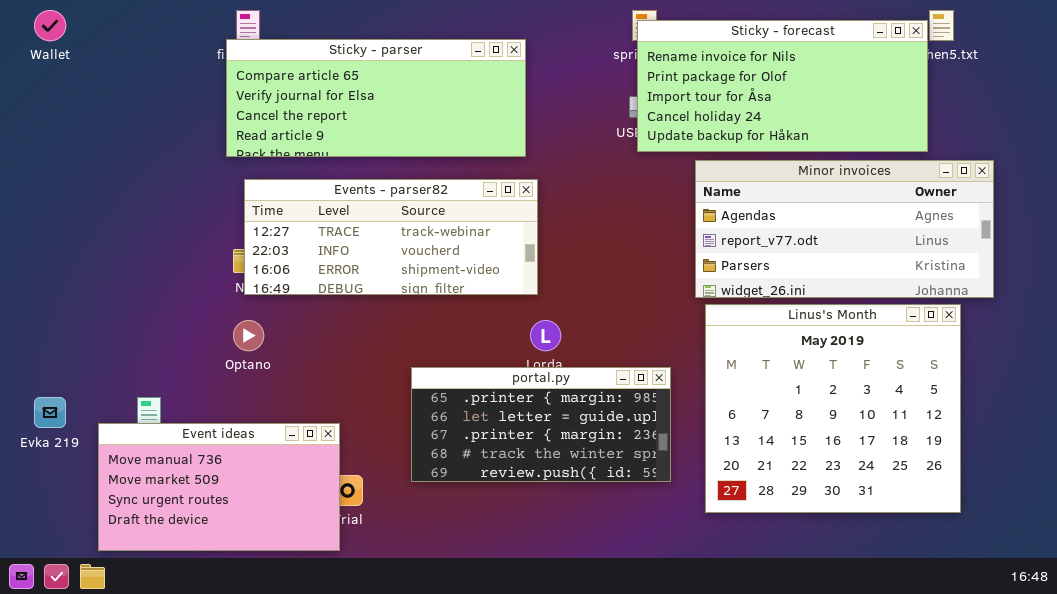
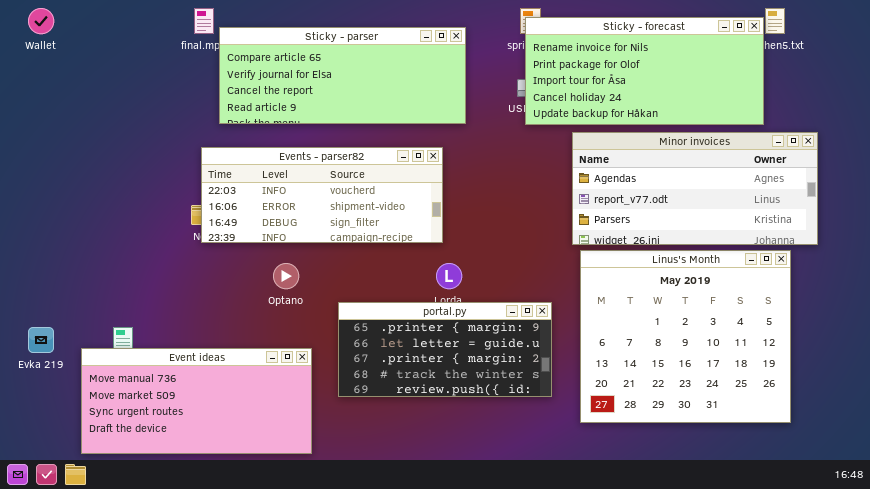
Sticky - parser: [226,39,526,157] -> [219,27,466,124], moved
Events - parser82: [244,179,538,295] -> [201,147,443,243], scrolled down 1 row
Optano: [233,320,264,351] -> [273,263,299,289], moved
Event ideas: [98,423,340,551] -> [81,348,312,454], resized

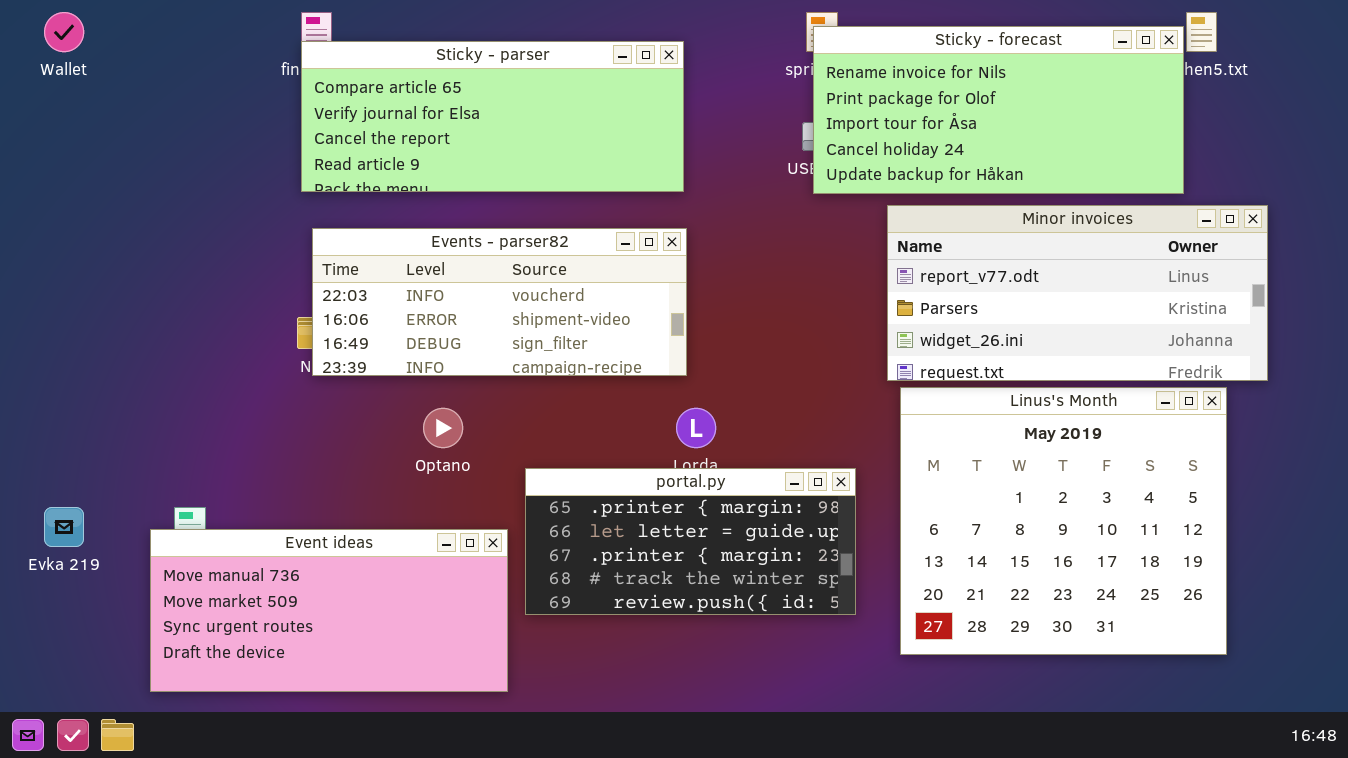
Sticky - parser: [219,27,466,124] -> [301,41,684,192], moved
Minor invoices: [572,132,818,245] -> [887,205,1268,381], scrolled down 1 row
Event ideas: [81,348,312,454] -> [150,529,508,692], moved

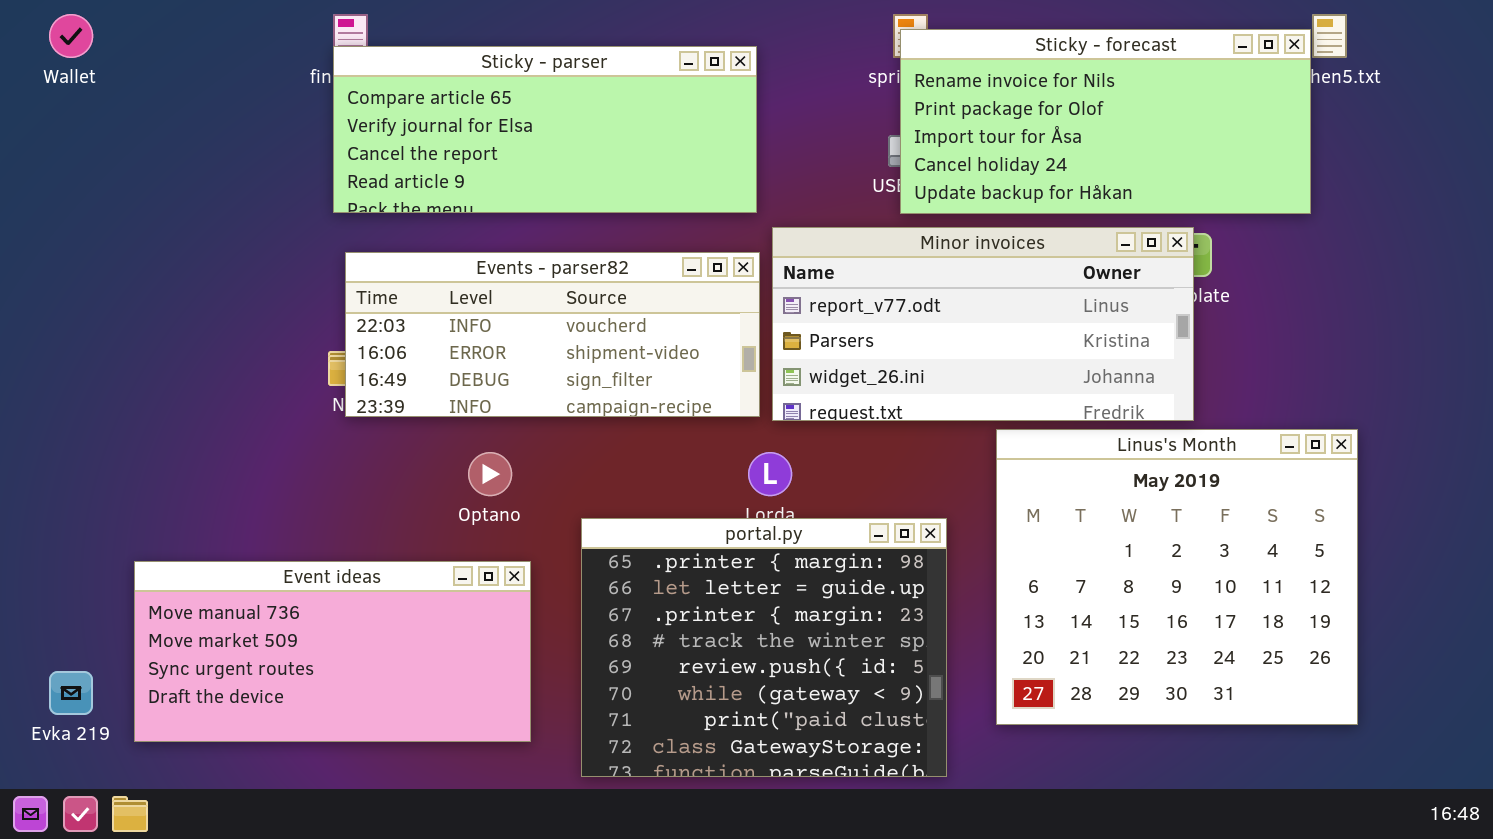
Minor invoices: [887,205,1268,381] -> [772,227,1194,421], moved
portal.py: [525,468,856,615] -> [581,518,947,777], resized
Evka 219: [44,507,84,547] -> [49,671,93,715], moved
Event ideas: [150,529,508,692] -> [134,561,531,742], moved

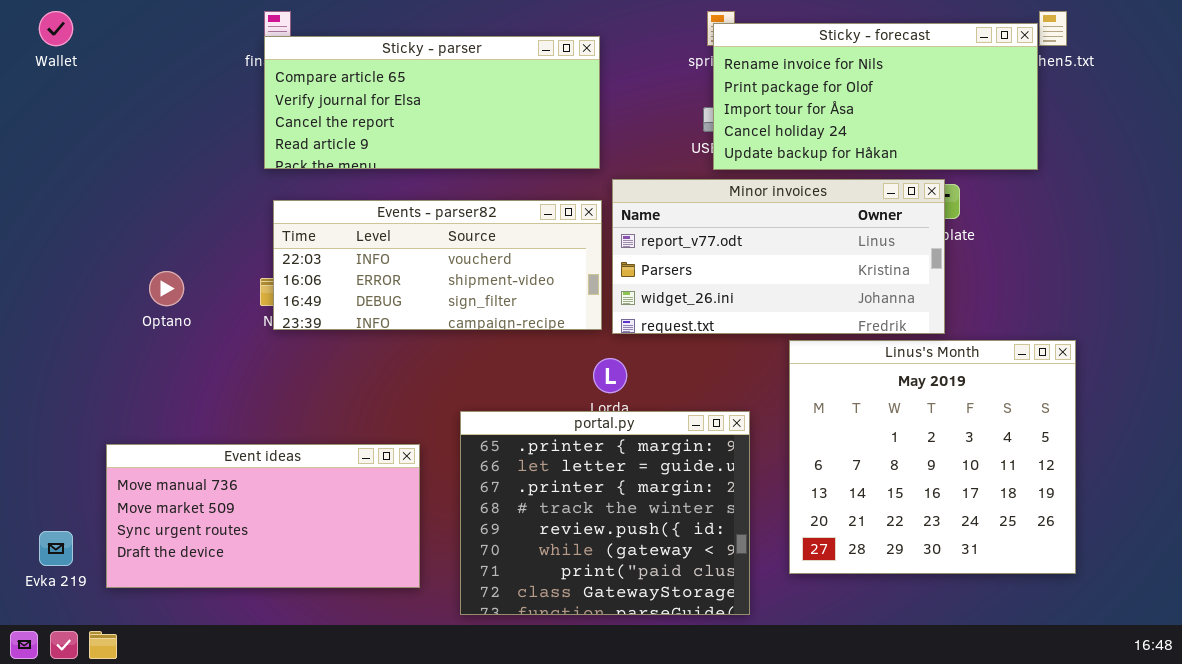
Optano: [468,452,512,496] -> [149,271,184,306], moved

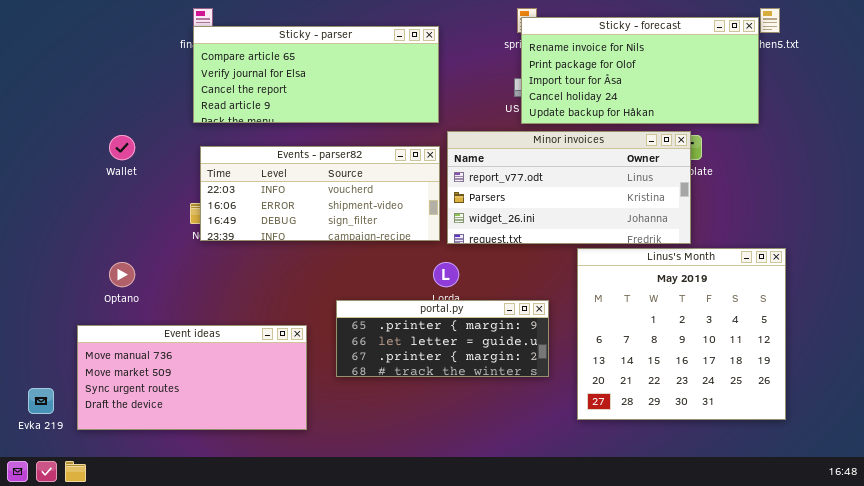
Wallet: [39,11,73,46] -> [109,135,135,160], moved
Optano: [149,271,184,306] -> [109,262,135,287], moved
portal.py: [460,411,750,615] -> [336,300,549,377], resized

